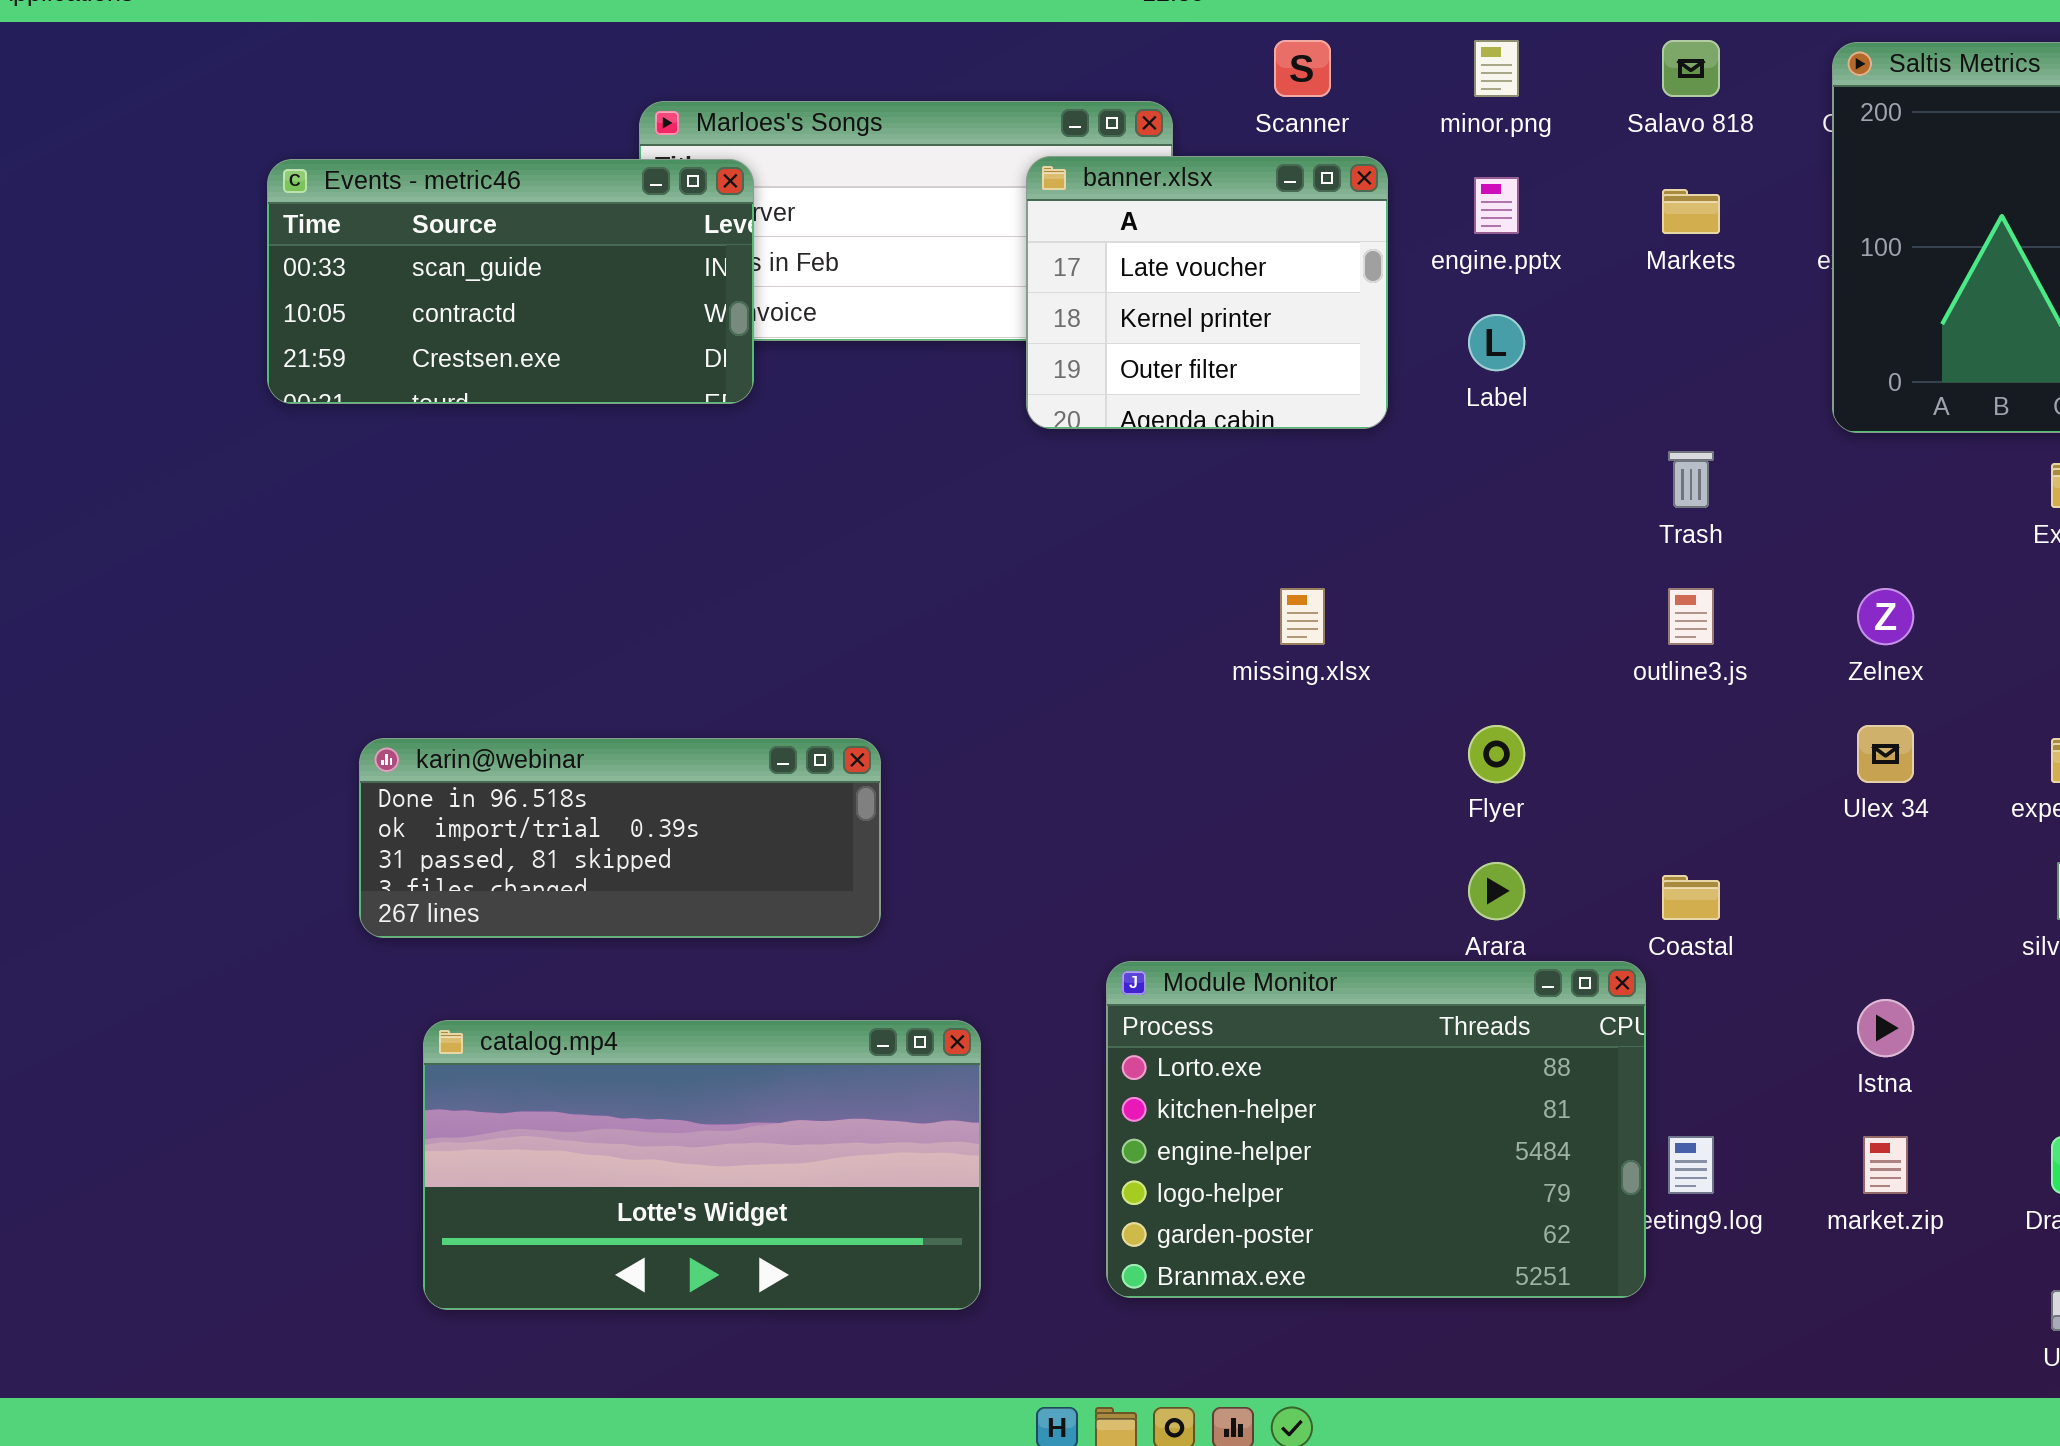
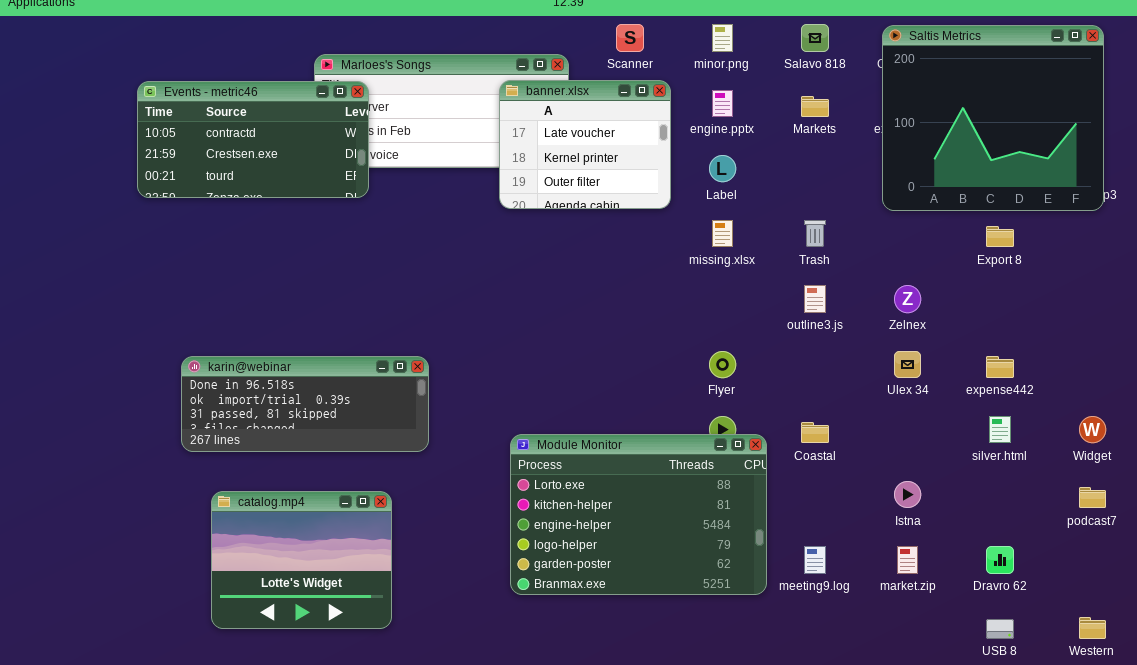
Events - metric46: [267,159,754,404] -> [137,81,369,198], scrolled down 1 row
missing.xlsx: [1280,588,1325,645] -> [712,220,733,247], moved
Module Monitor: [1106,961,1646,1298] -> [510,434,767,595], moved
catalog.mp4: [423,1020,981,1310] -> [211,491,392,629], resized

